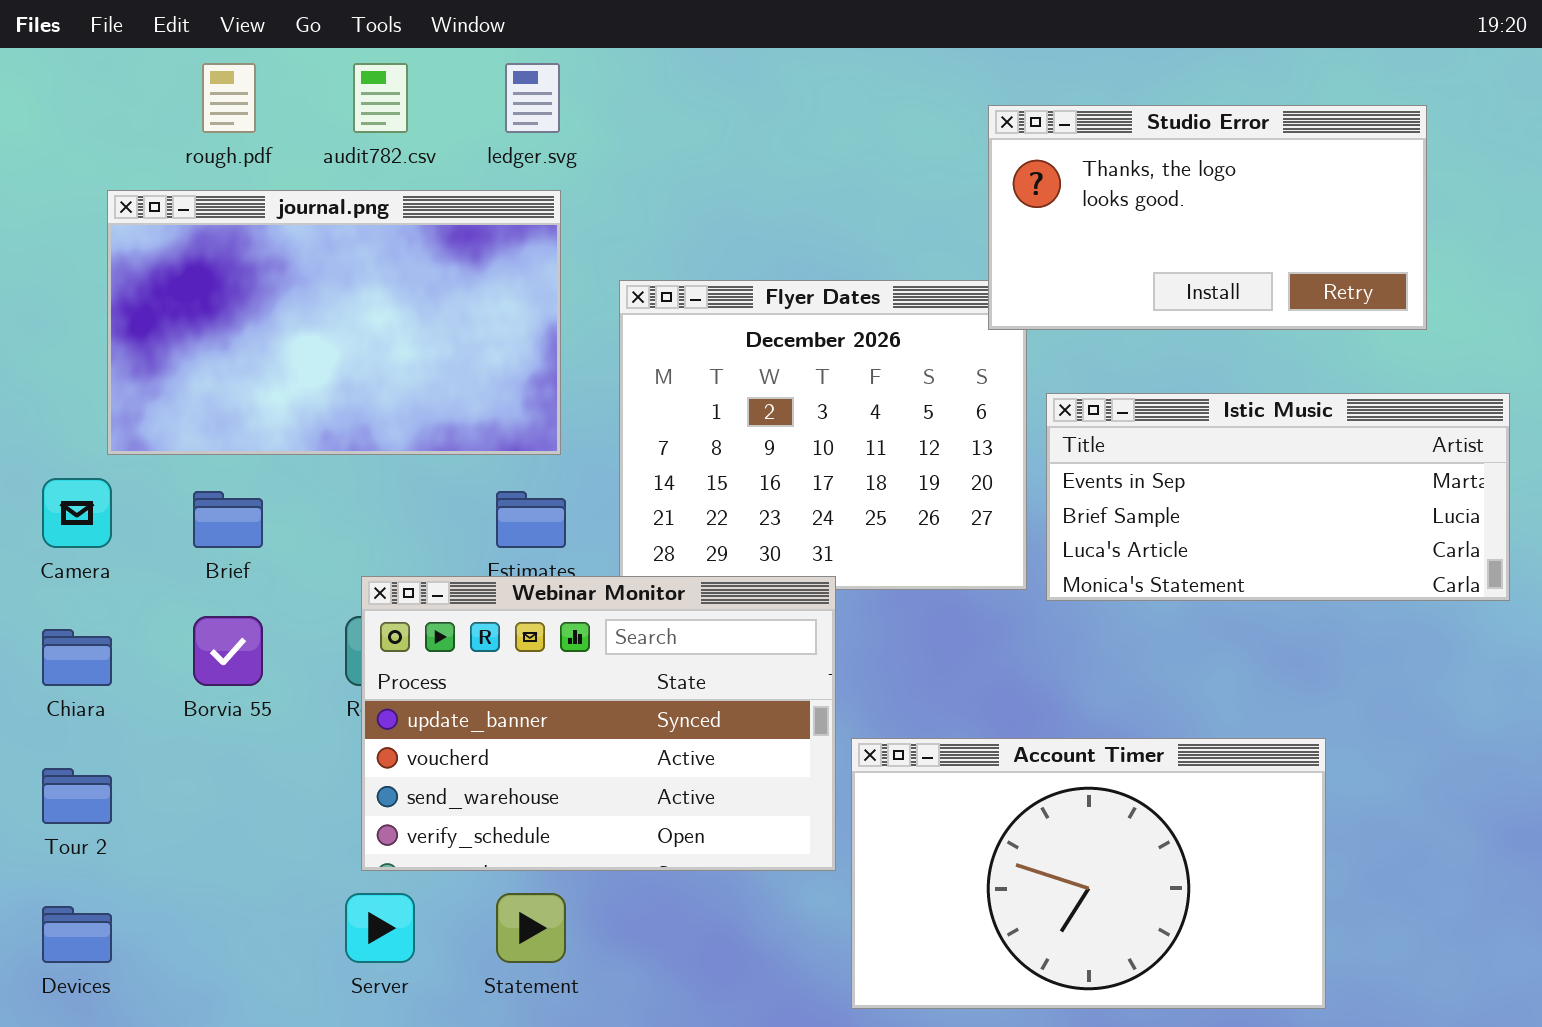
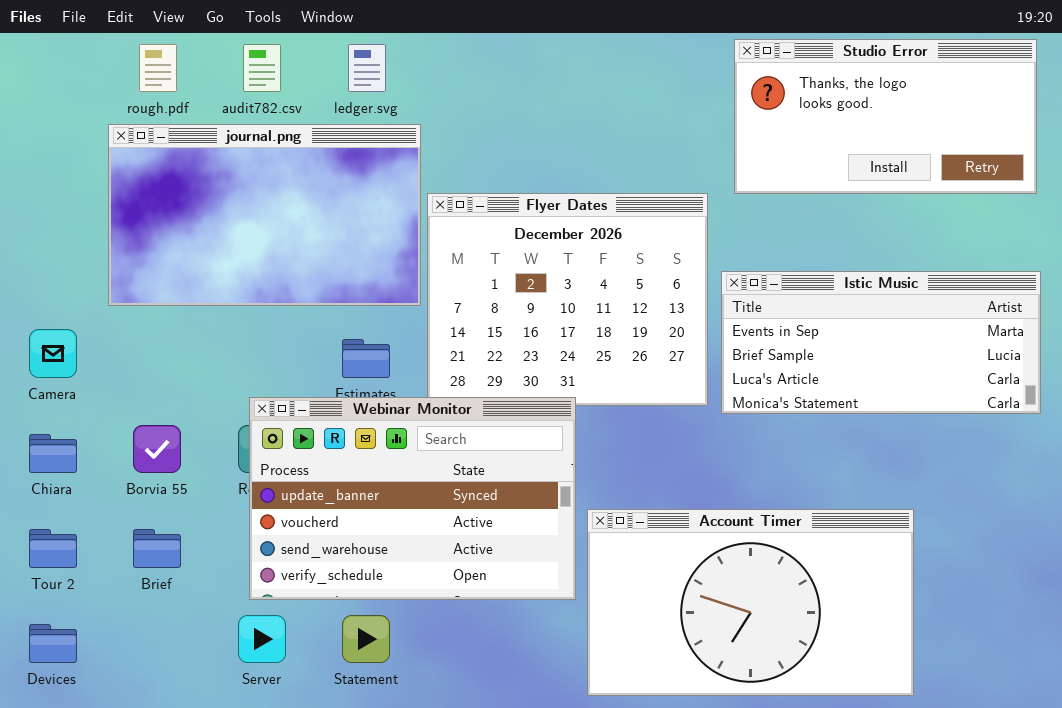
Studio Error: [988,105,1427,330] -> [734,39,1037,194], moved
journal.png: [107,190,561,455] -> [108,124,421,306], moved
Brief: [193,491,263,548] -> [133,529,181,568], moved

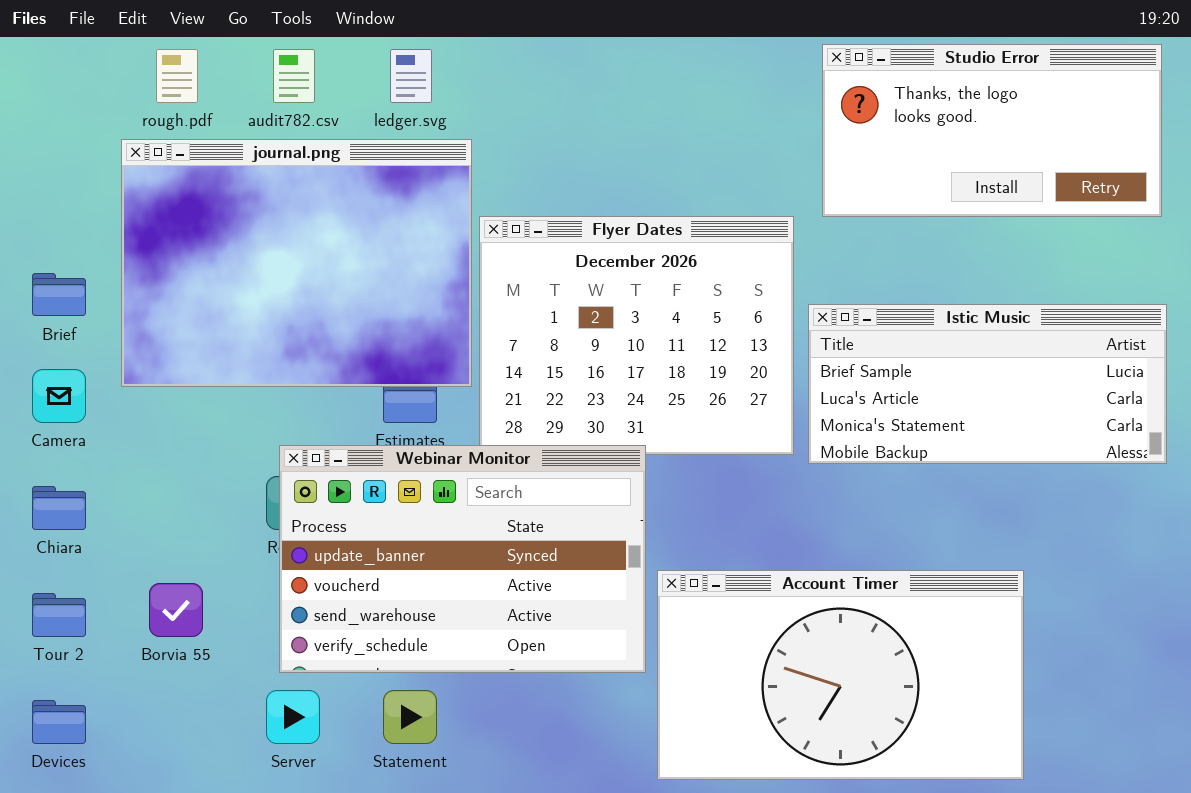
journal.png: [108,124,421,306] -> [121,139,472,387], resized
Istic Music: [721,271,1041,414] -> [808,304,1167,464], scrolled down 1 row
Borvia 55: [133,425,181,473] -> [149,583,203,637], moved
Brief: [133,529,181,568] -> [32,273,86,316], moved

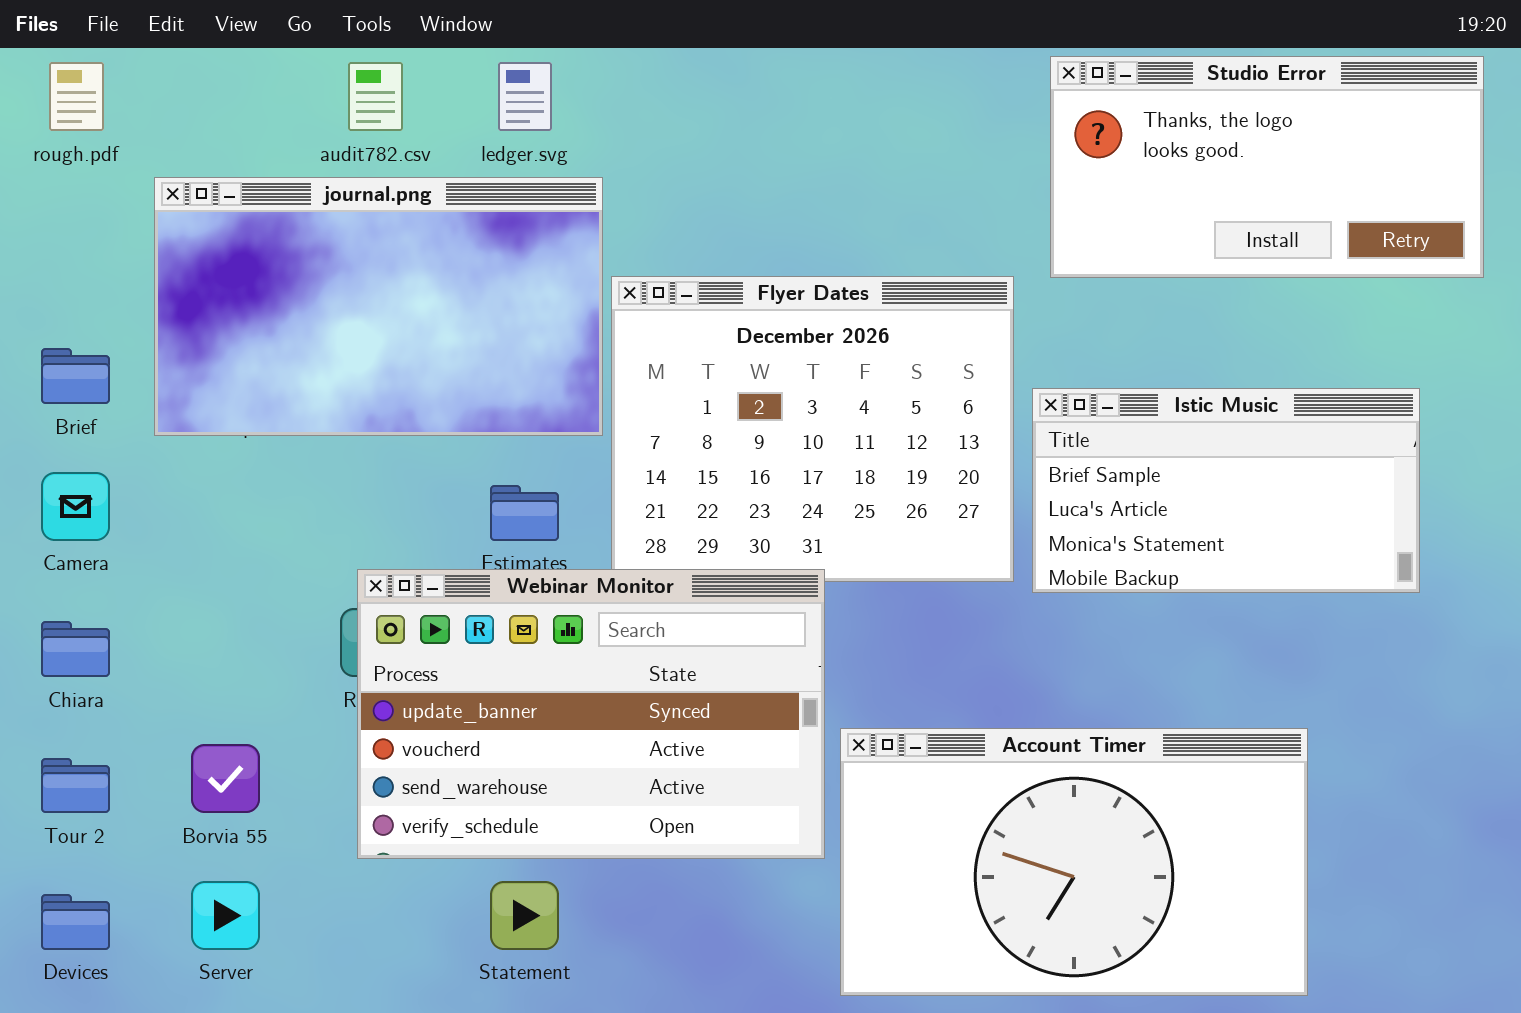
rough.pdf: [156,49,198,103] -> [49,62,104,131], moved
journal.png: [121,139,472,387] -> [154,177,603,436], resized
Istic Music: [808,304,1167,464] -> [1032,388,1420,593], resized
Server: [266,690,320,744] -> [191,881,260,950], moved

